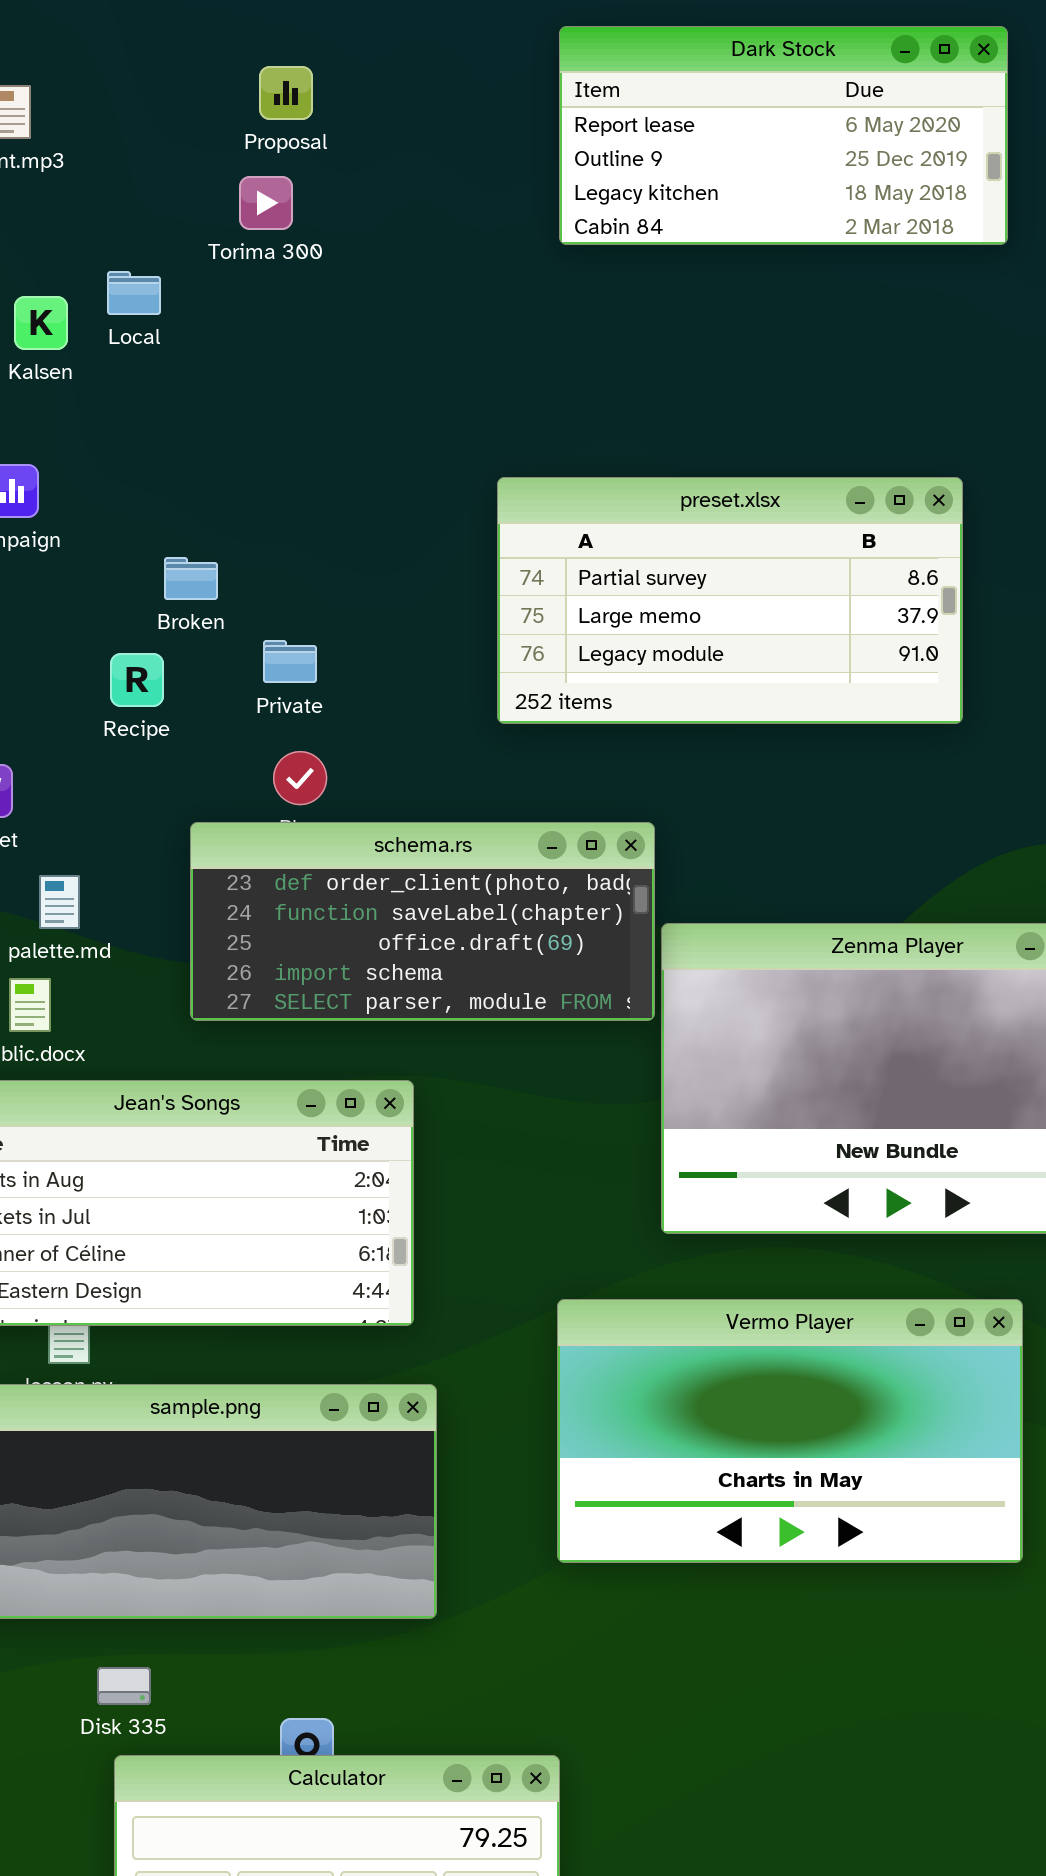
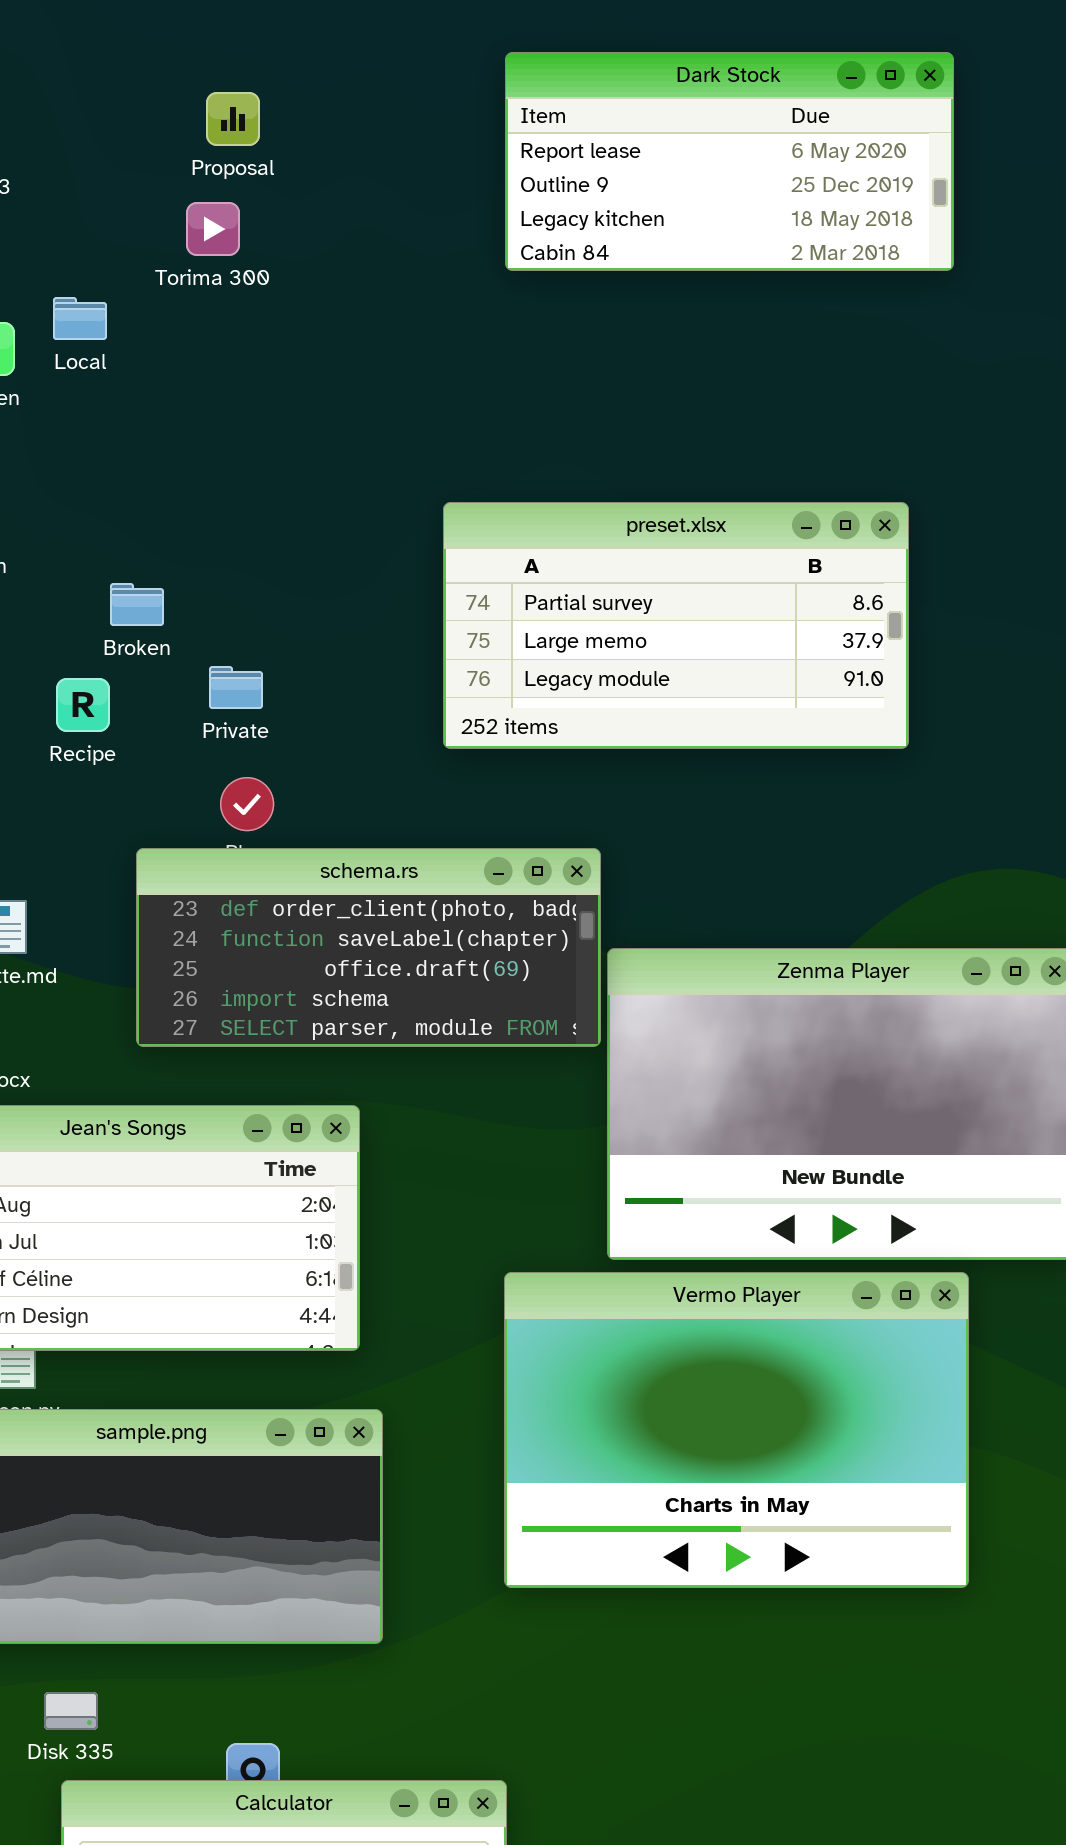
Vermo Player: [557,1299,1023,1563] -> [504,1272,969,1588], resized

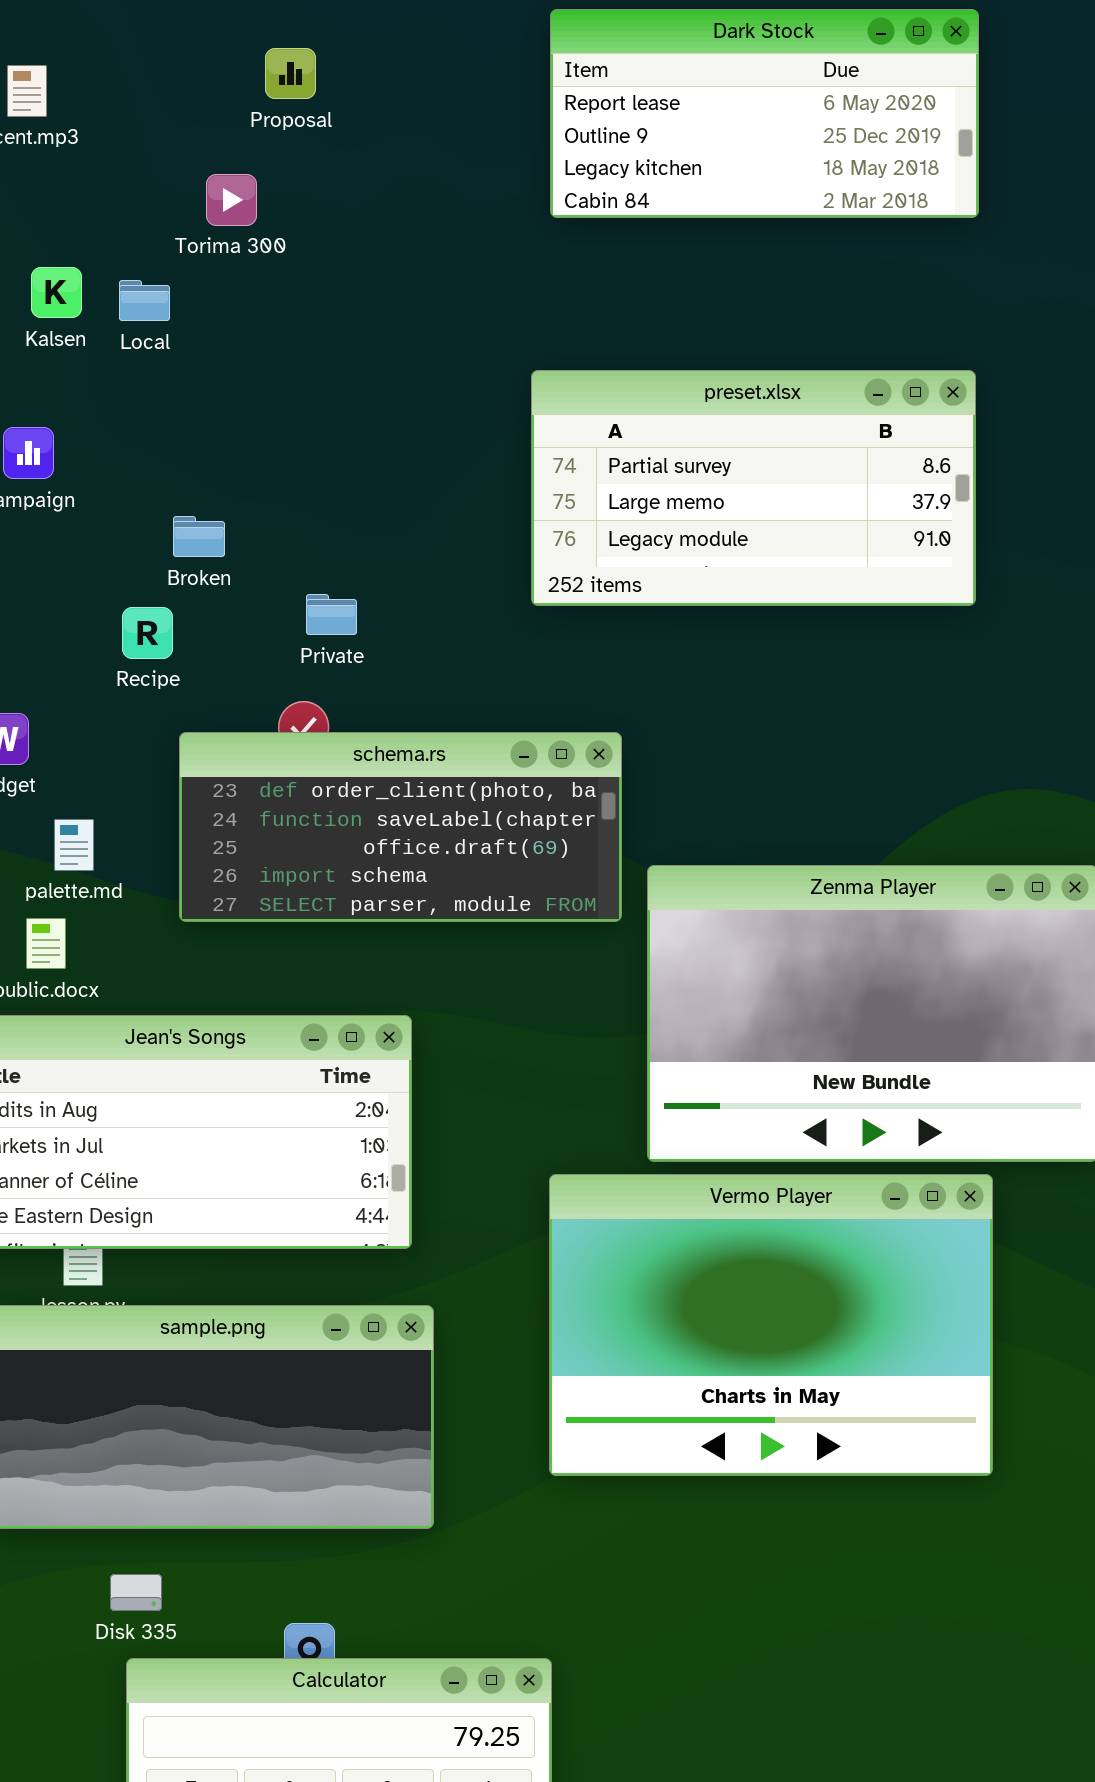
Torima 300: [186,202,240,256] -> [206,174,257,226], moved
Local: [53,297,107,340] -> [119,280,170,321], moved
preset.xlsx: [443,502,909,749] -> [531,370,976,606], moved
Private: [209,666,263,709] -> [306,594,357,635], moved
schema.rs: [136,848,601,1047] -> [179,732,622,922], moved

